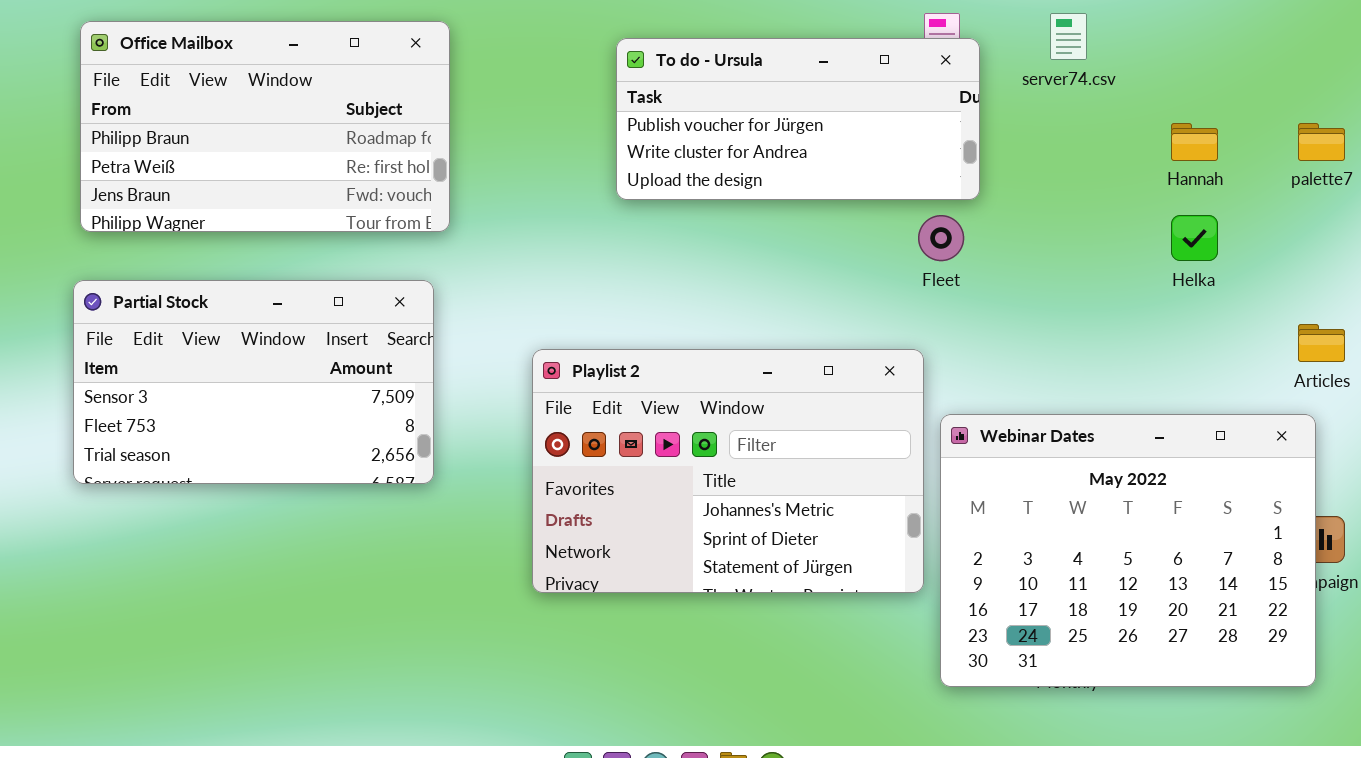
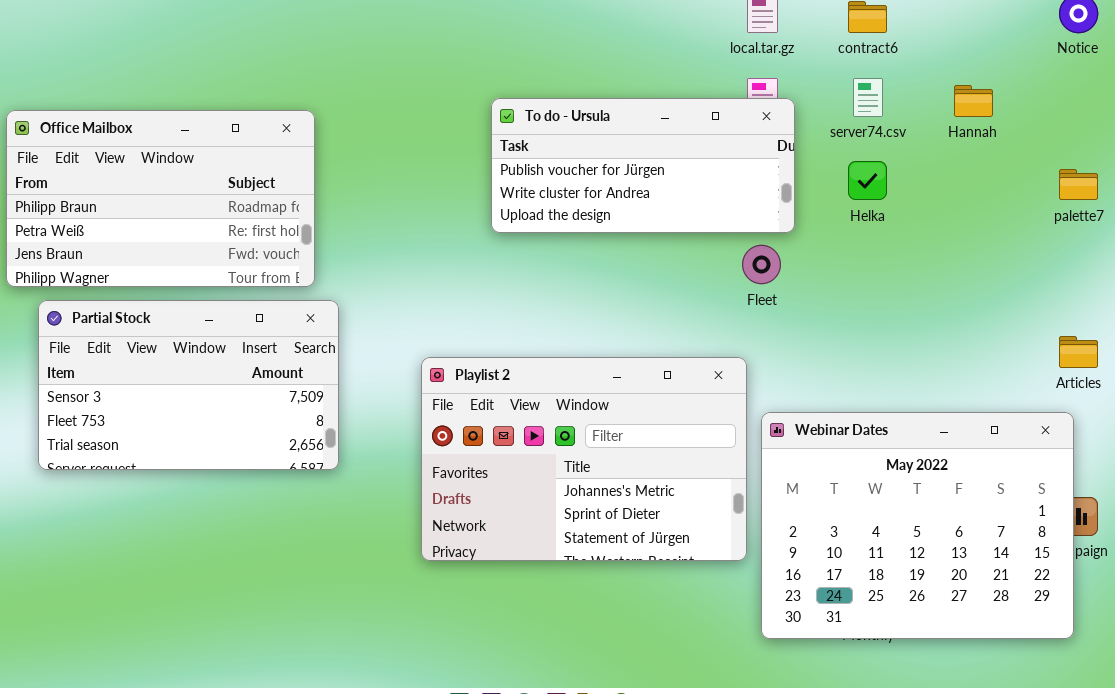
Office Mailbox: [80,21,450,232] -> [6,110,315,287], moved
Hannah: [1171,123,1218,161] -> [954,85,993,117], moved
Helka: [1171,215,1218,261] -> [848,161,887,200], moved

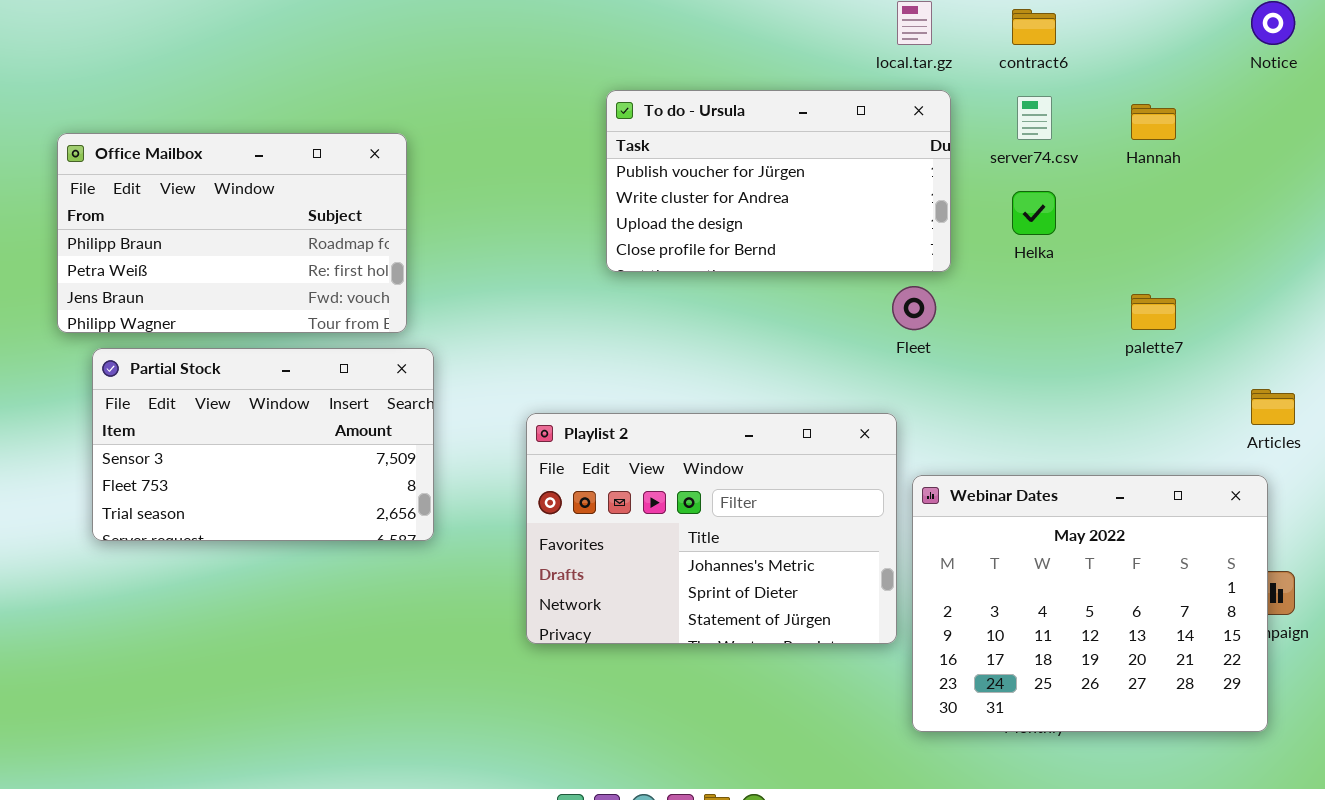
To do - Ursula: [491,98,795,233] -> [606,90,951,272], resized
palette7: [1059,169,1098,200] -> [1131,294,1176,330], moved

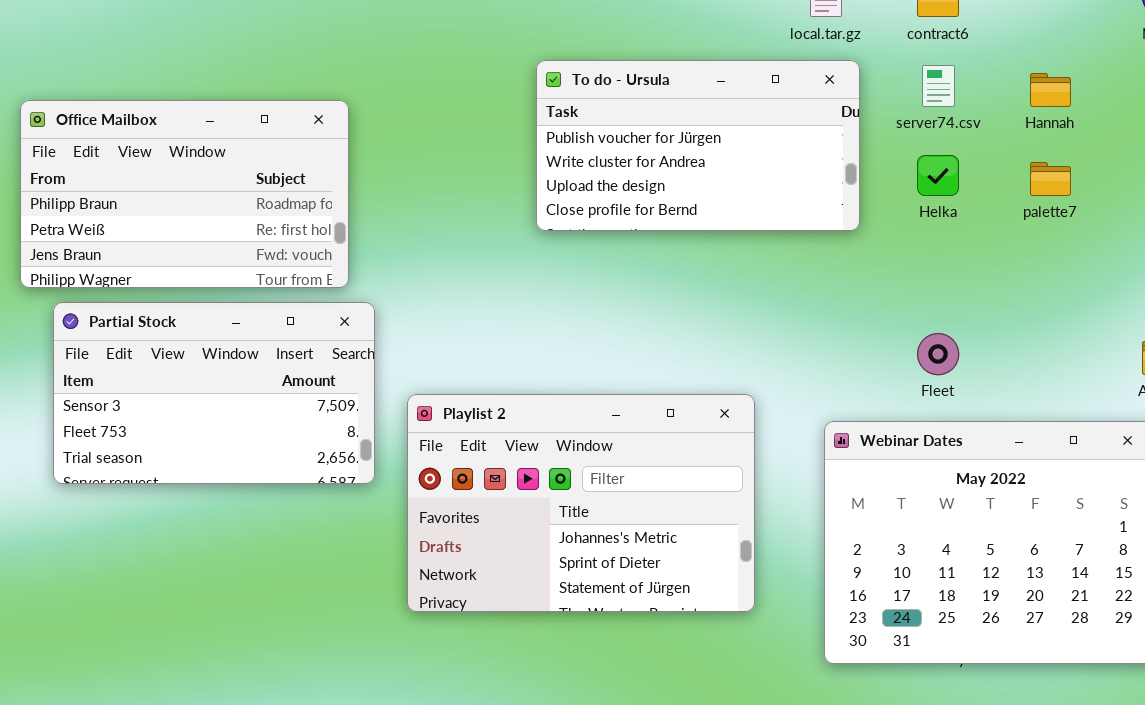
Fleet: [892,286,936,330] -> [917,333,959,375], moved
palette7: [1131,294,1176,330] -> [1030,162,1071,196], moved
Playlist 2: [526,413,897,644] -> [407,394,755,612], moved

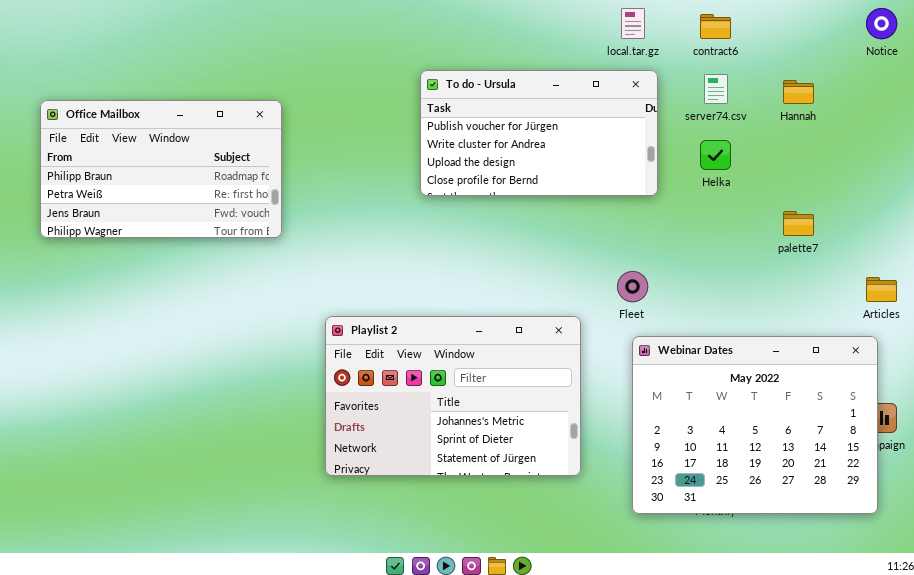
palette7: [1030,162,1071,196] -> [783,211,814,236], moved
Partial Stock: [53,302,375,484] -> none, closed
Fleet: [917,333,959,375] -> [617,271,648,302], moved

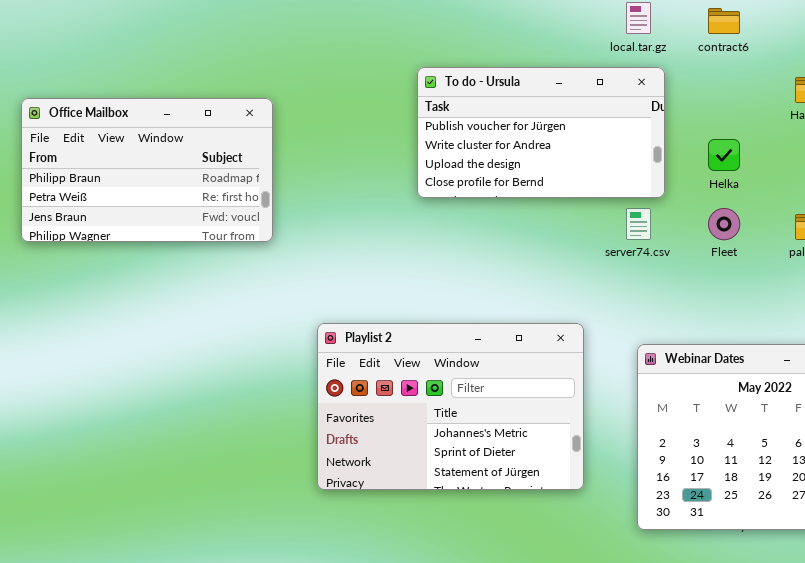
server74.csv: [704,74,728,104] -> [626,208,651,240], moved
Fleet: [617,271,648,302] -> [708,208,740,240], moved

